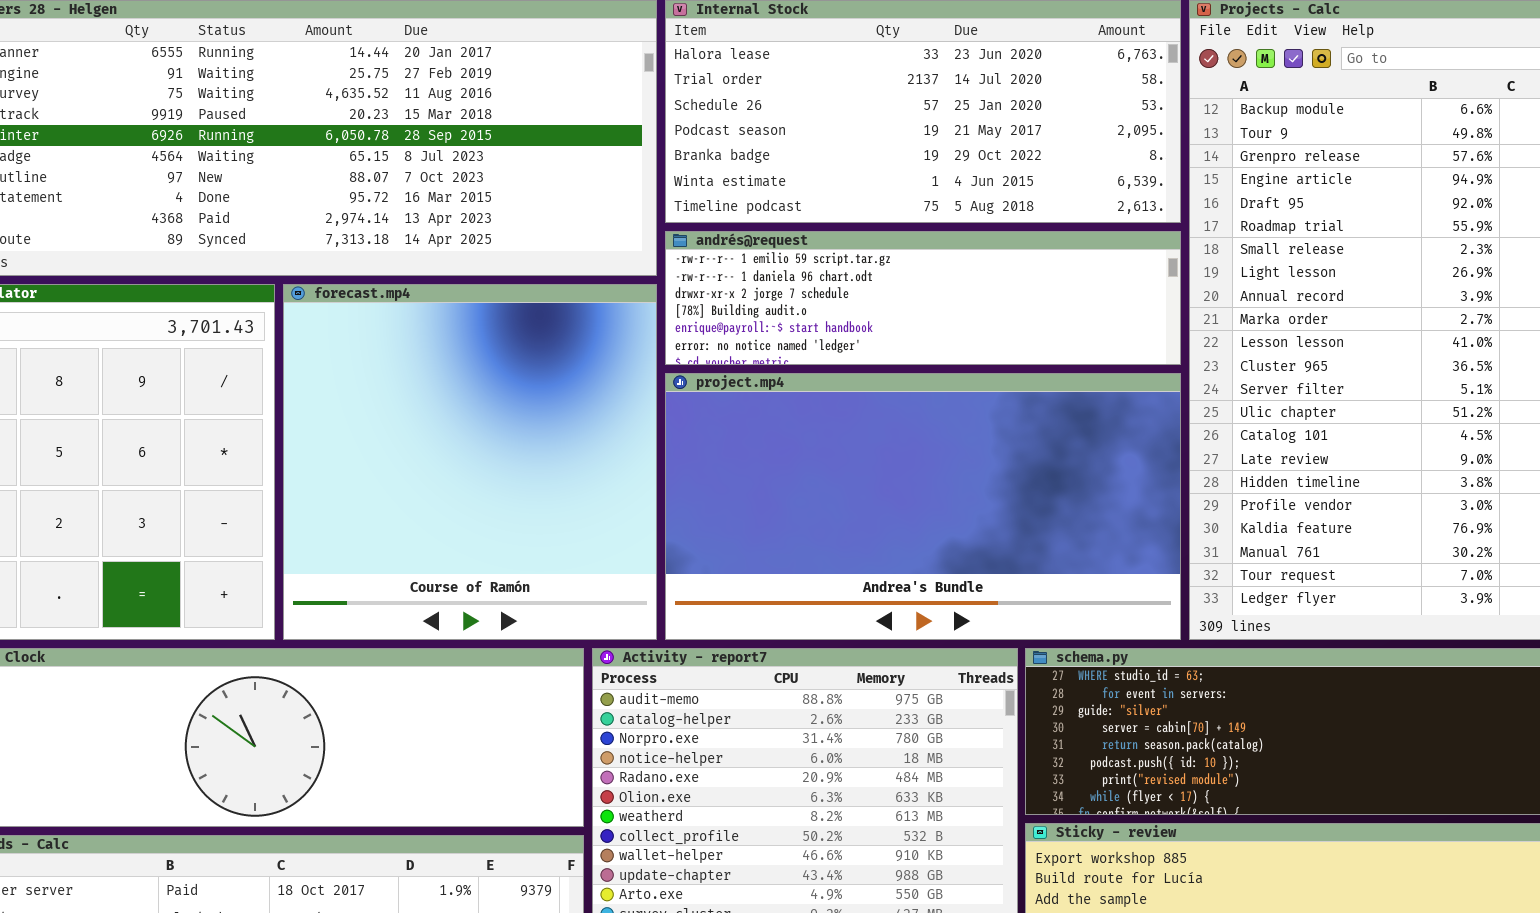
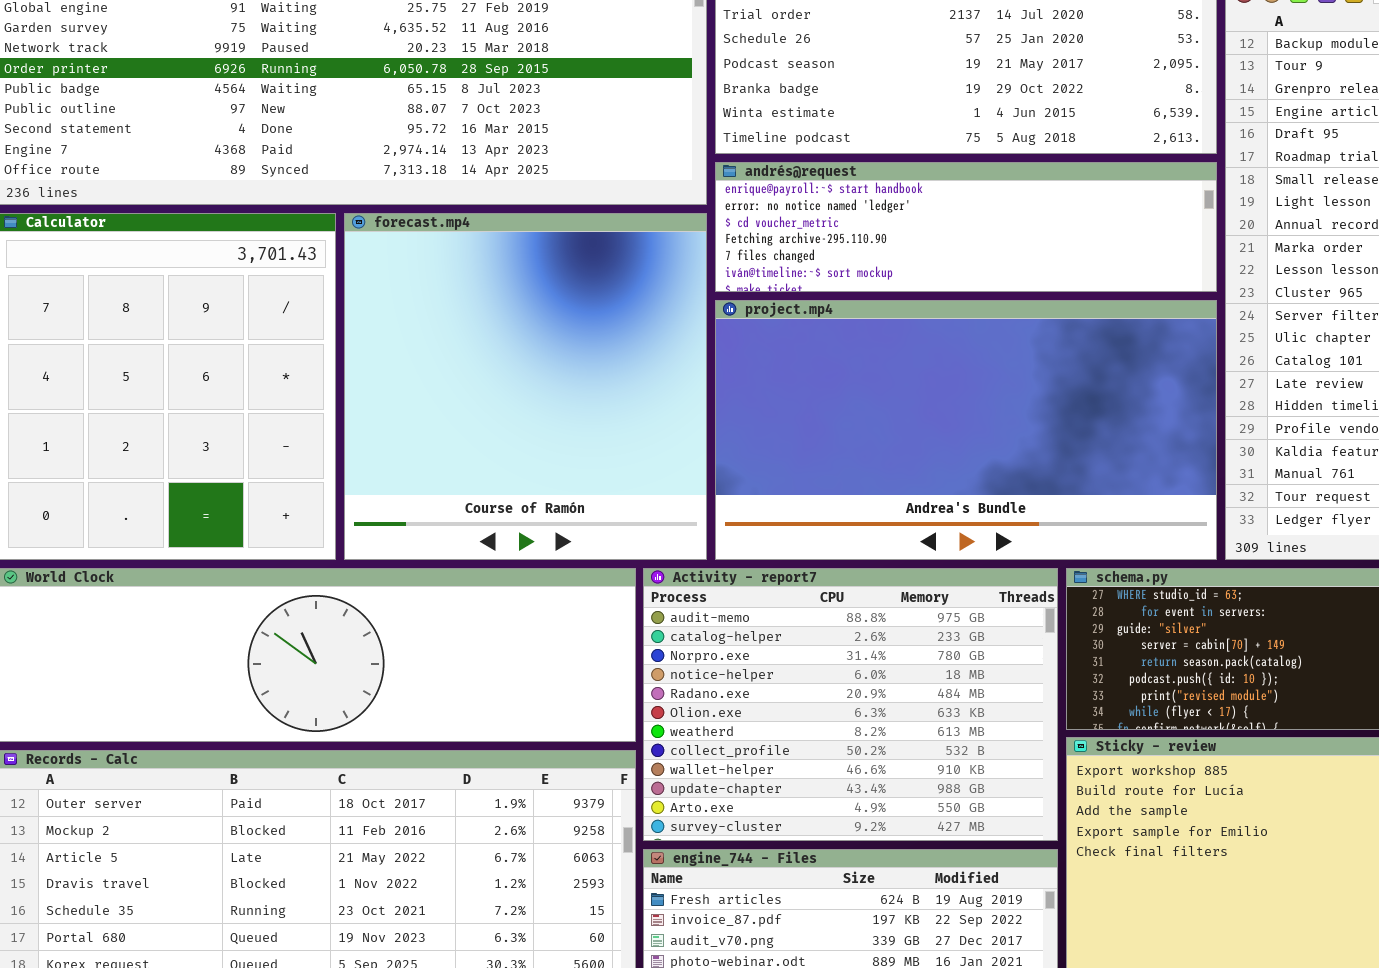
andrés@request: [665,231,1181,365] -> [715,162,1217,292], scrolled down 4 rows

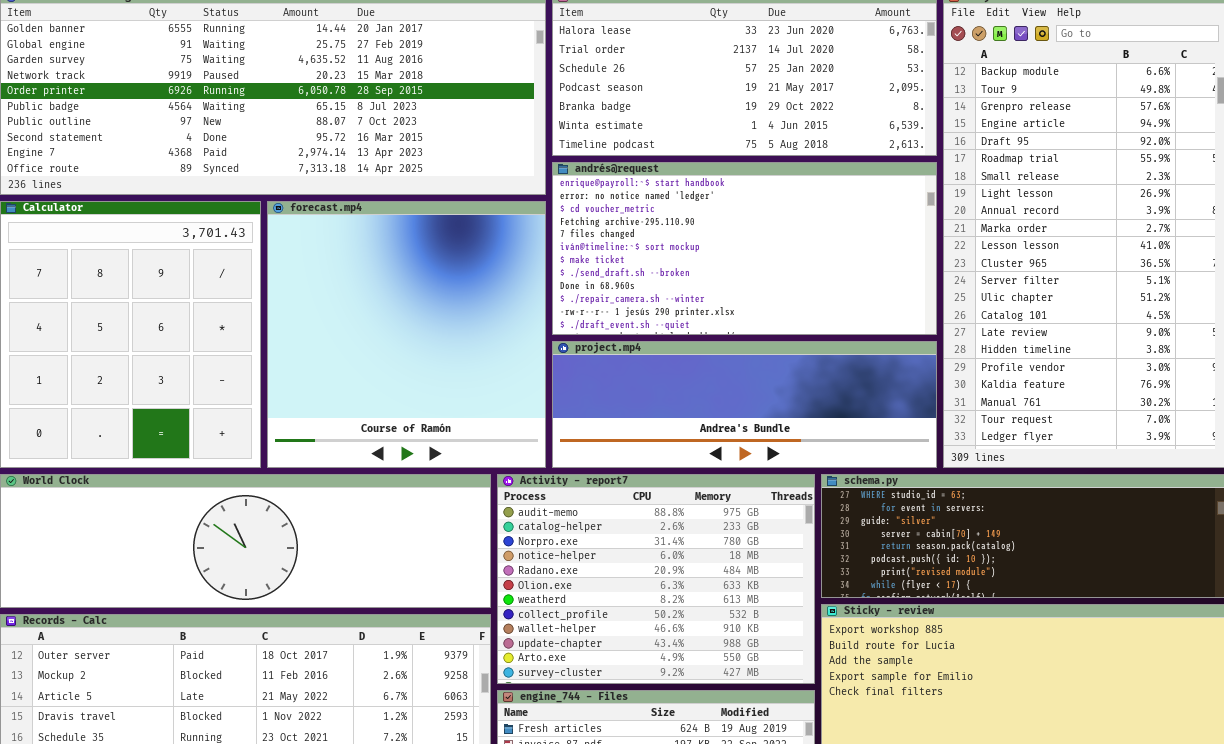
andrés@request: [715,162,1217,292] -> [552,162,937,335], resized
project.mp4: [715,300,1217,560] -> [552,341,937,468], resized

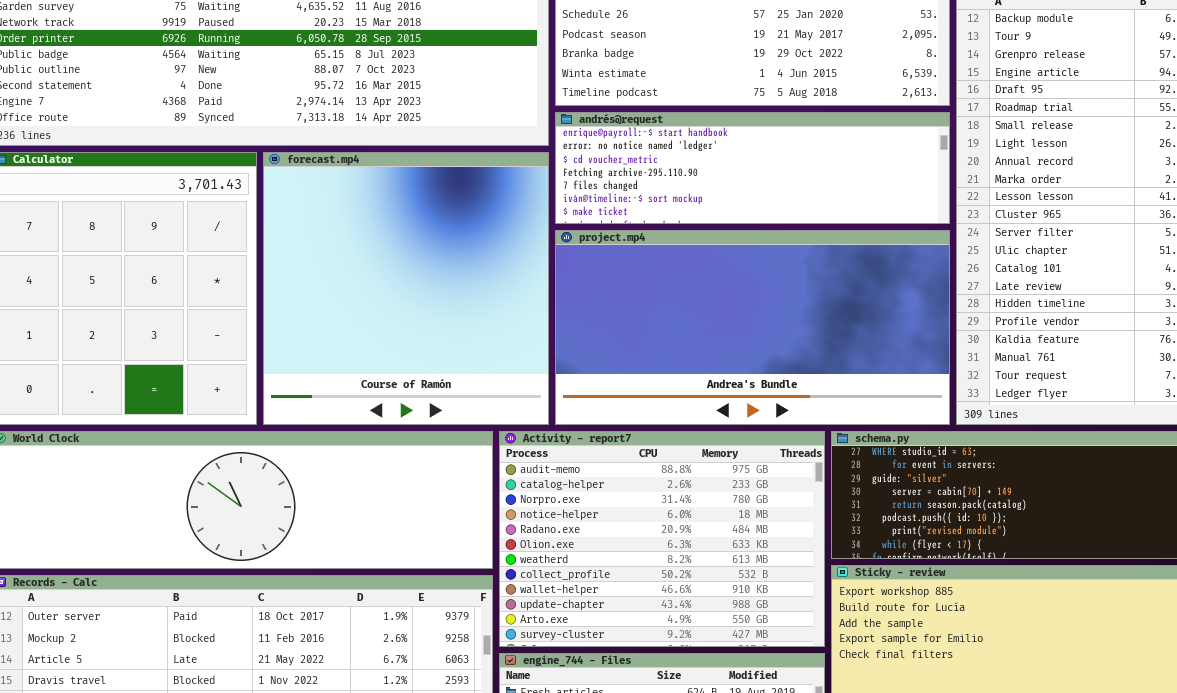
andrés@request: [552,162,937,335] -> [555,112,950,224], resized
project.mp4: [552,341,937,468] -> [555,230,950,425], resized

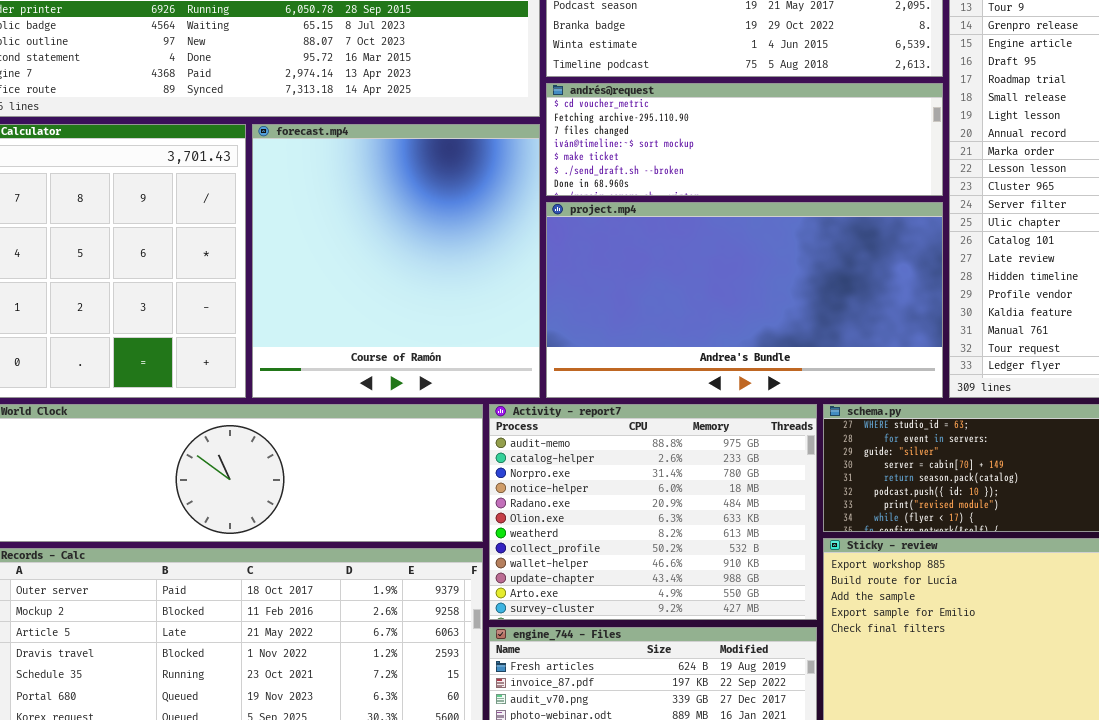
andrés@request: [555,112,950,224] -> [546,83,943,196], scrolled down 2 rows

